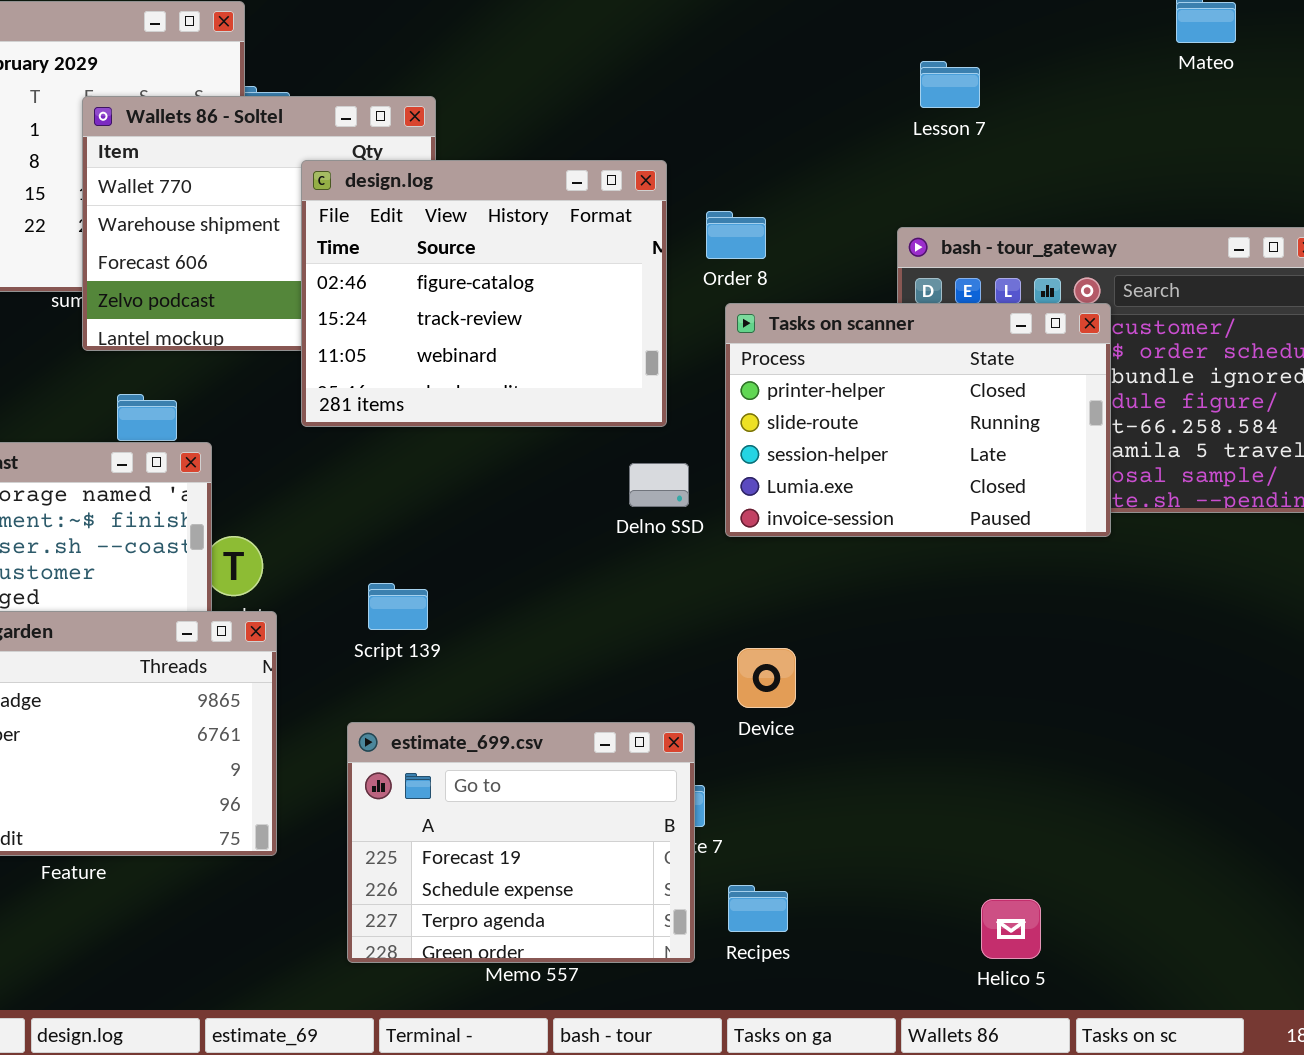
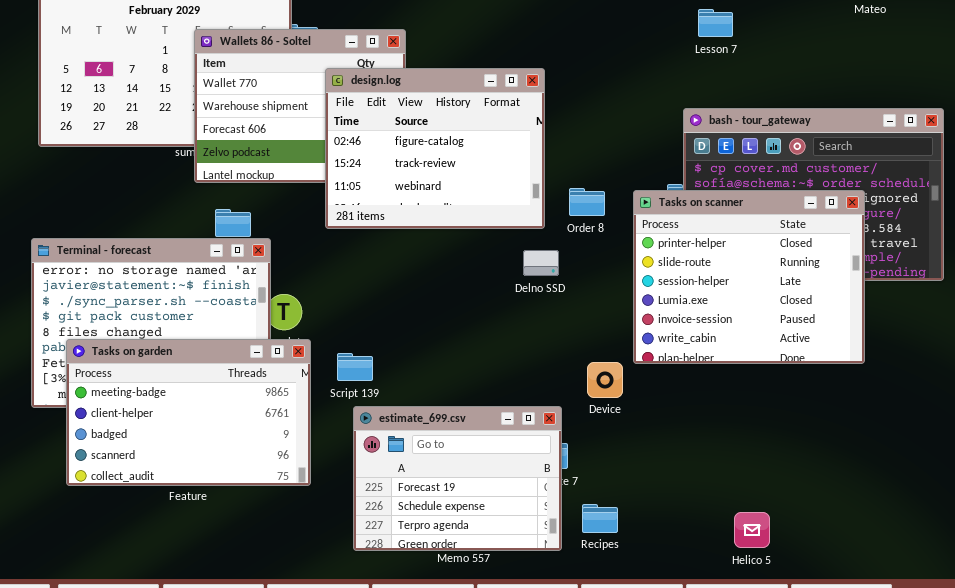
Order 8: [706,211,766,259] -> [569,188,605,216], moved
Tasks on scanner: [725,303,1111,537] -> [633,190,865,364], moved, resized
Script 139: [368,583,428,630] -> [337,353,373,381], moved

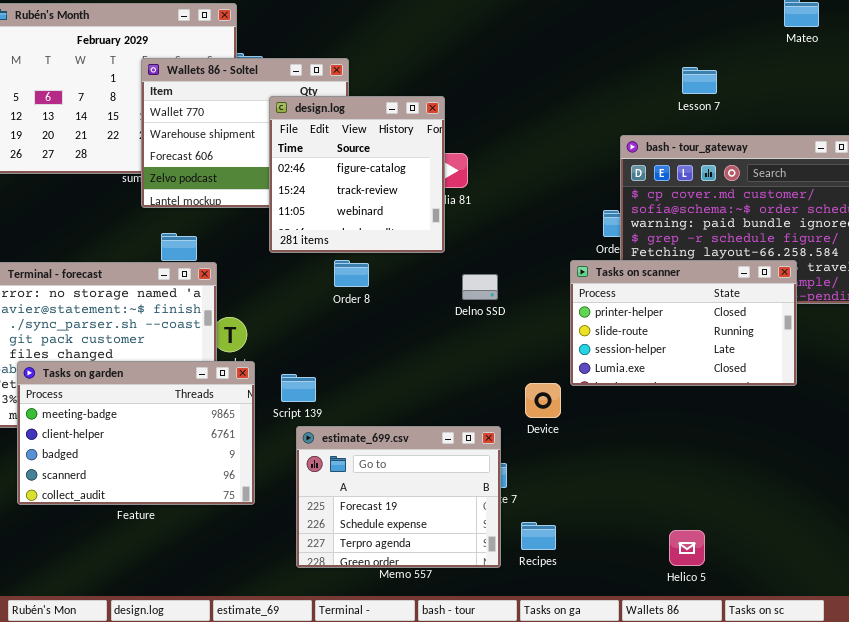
Lesson 7: [698,9,733,37] -> [682,67,717,94], moved
design.log: [325,68,545,229] -> [269,96,445,253], resized
Order 8: [569,188,605,216] -> [334,260,369,287], moved
Tasks on scanner: [633,190,865,364] -> [570,260,797,386], resized

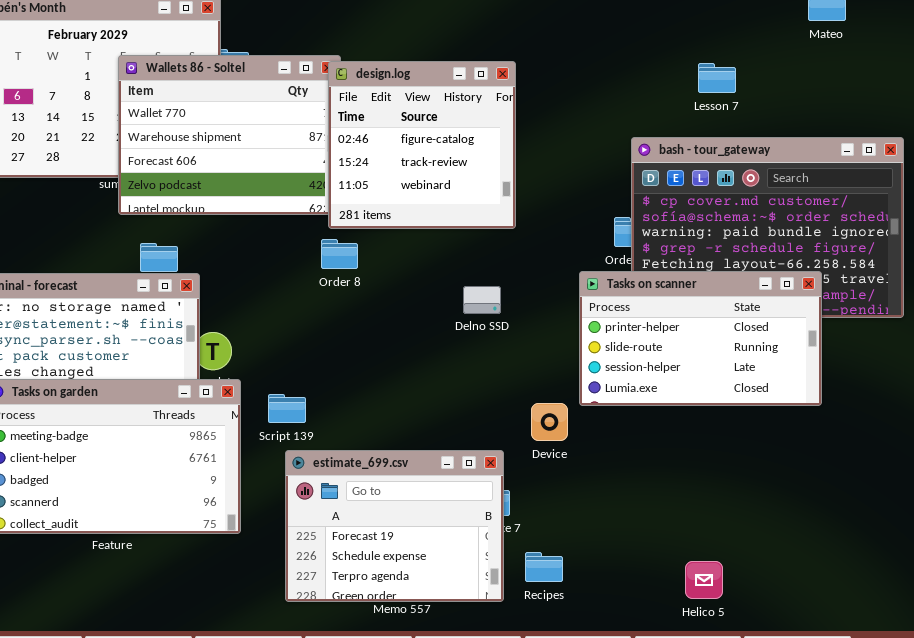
design.log: [269,96,445,253] -> [328,61,516,229], moved
Order 8: [334,260,369,287] -> [321,239,358,269], moved

